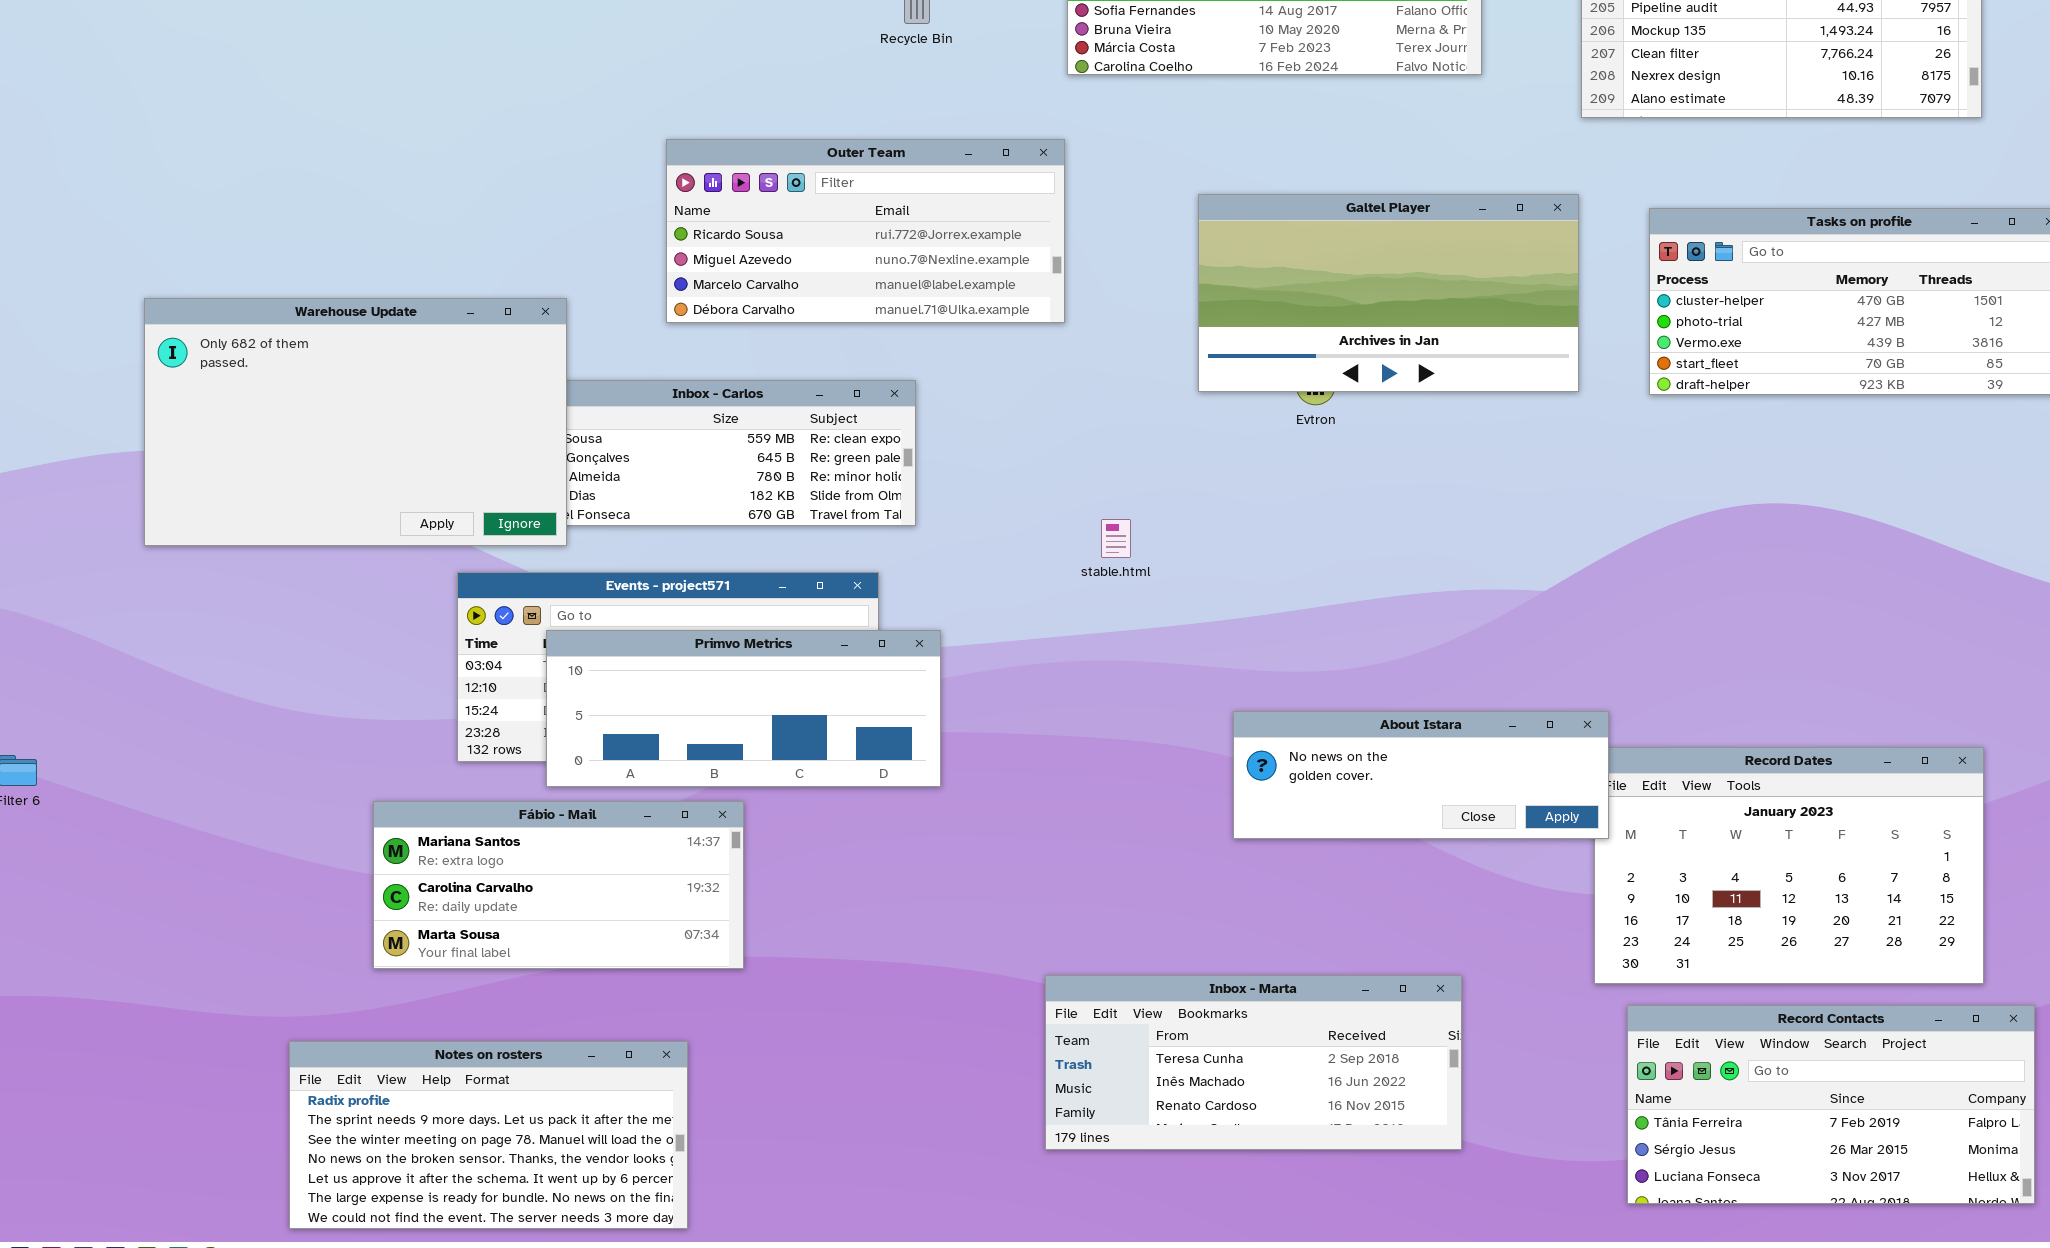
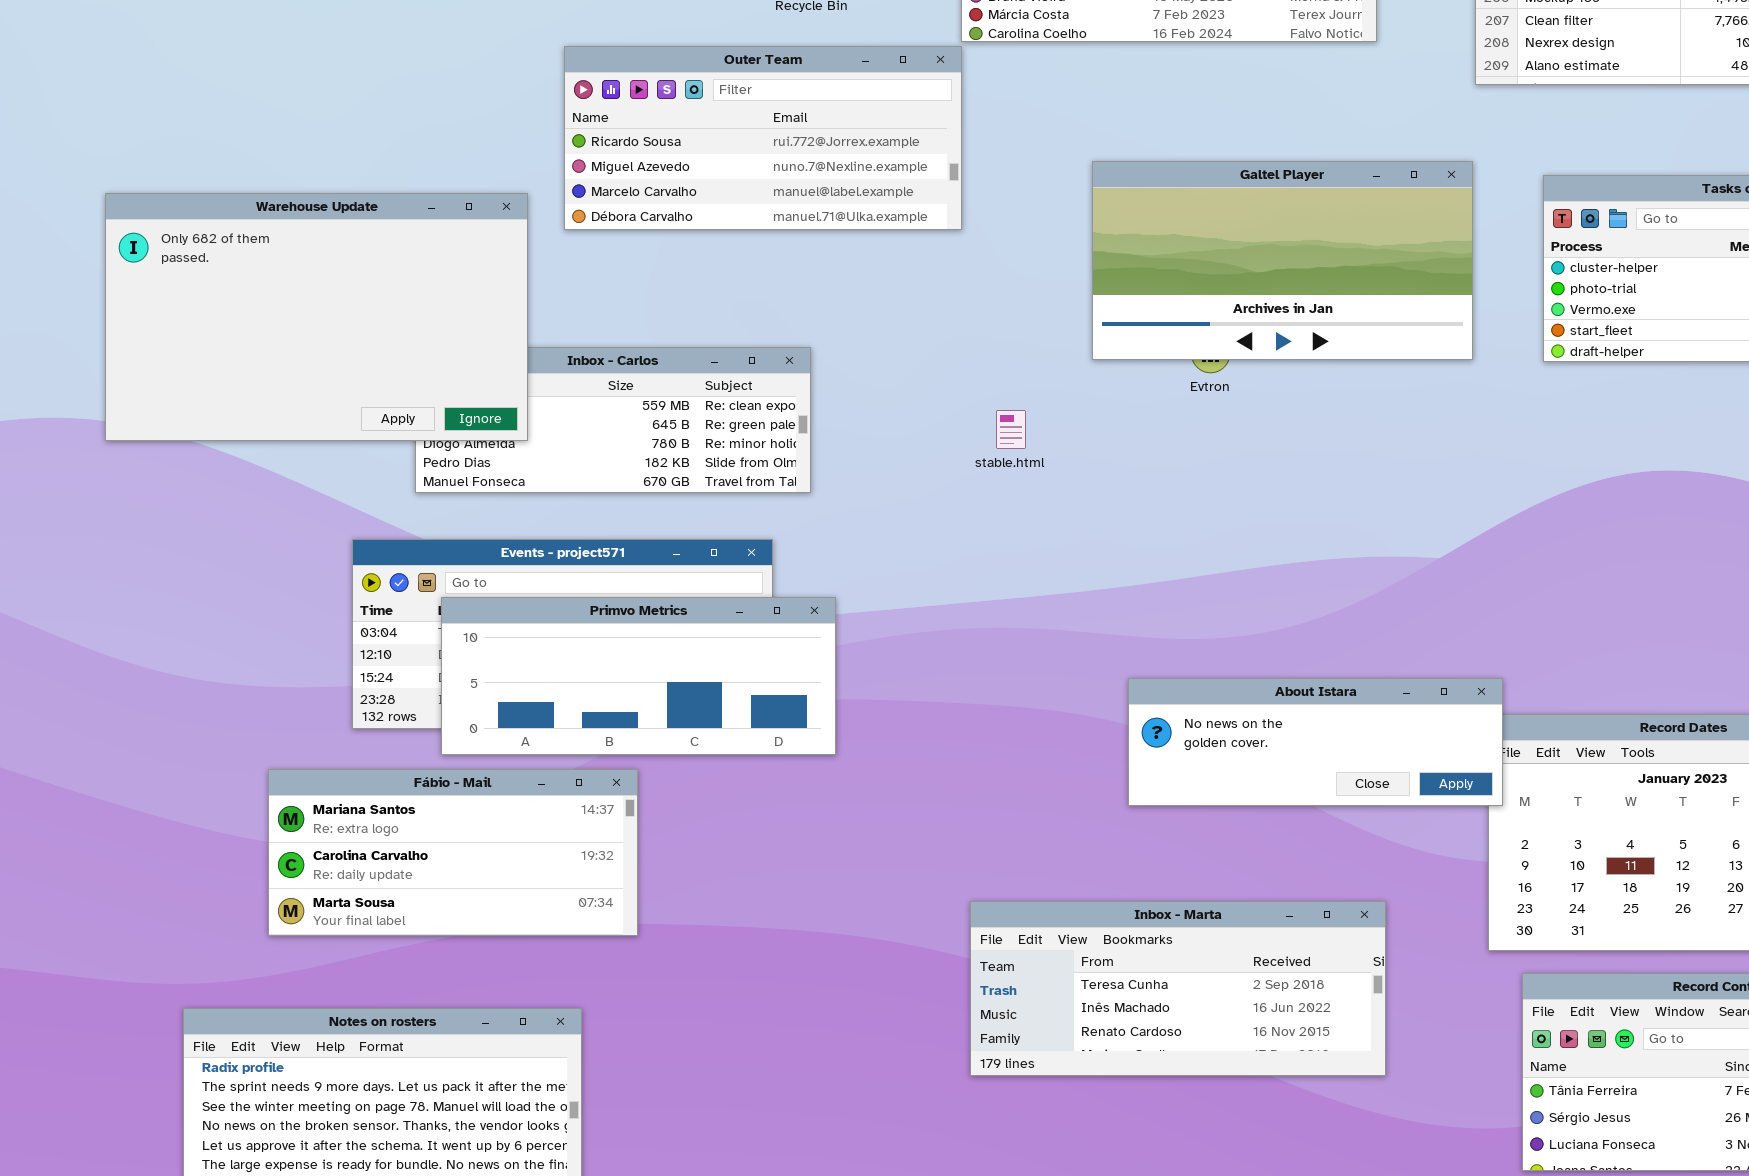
Outer Team: [666,139,1065,323] -> [564,46,962,230], moved
Warehouse Update: [144,298,567,546] -> [105,193,528,441], moved
stable.html: [1101,519,1131,558] -> [996,410,1026,449], moved
Inbox - Marta: [1045,975,1462,1150] -> [970,901,1386,1076], moved

